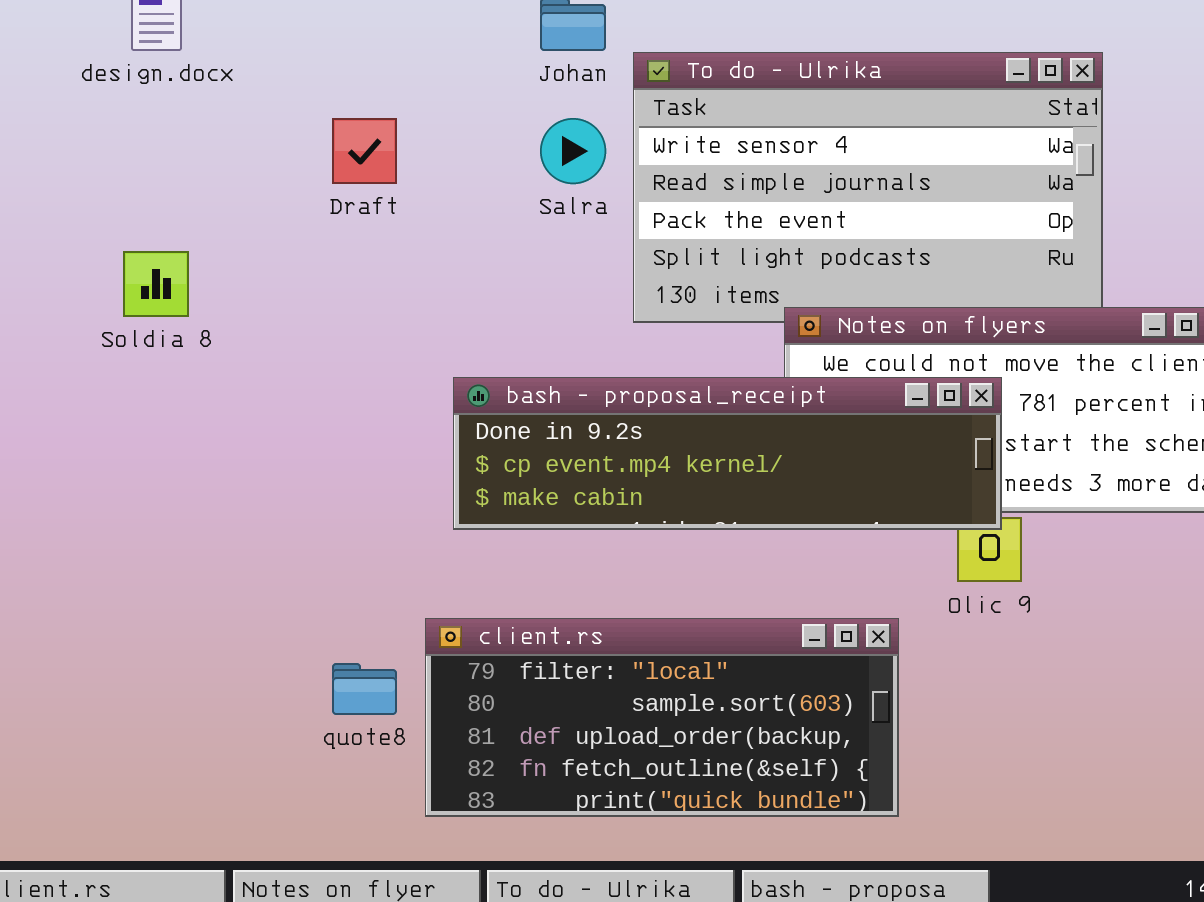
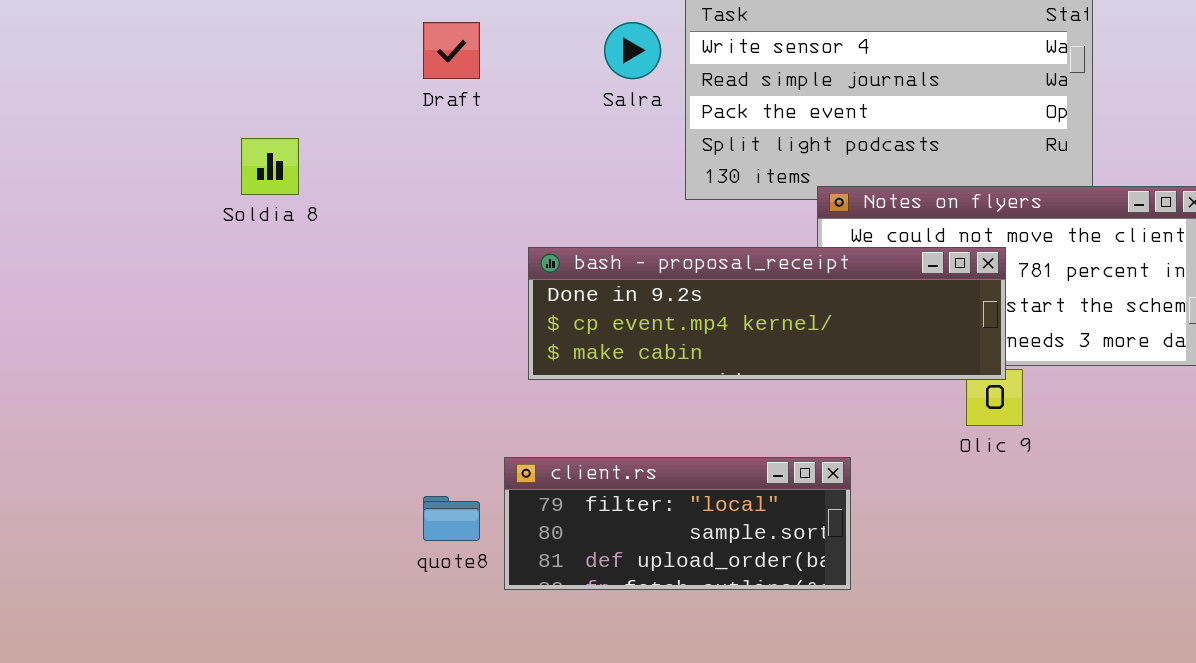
client.rs: [425,618,899,817] -> [504,457,851,590], resized

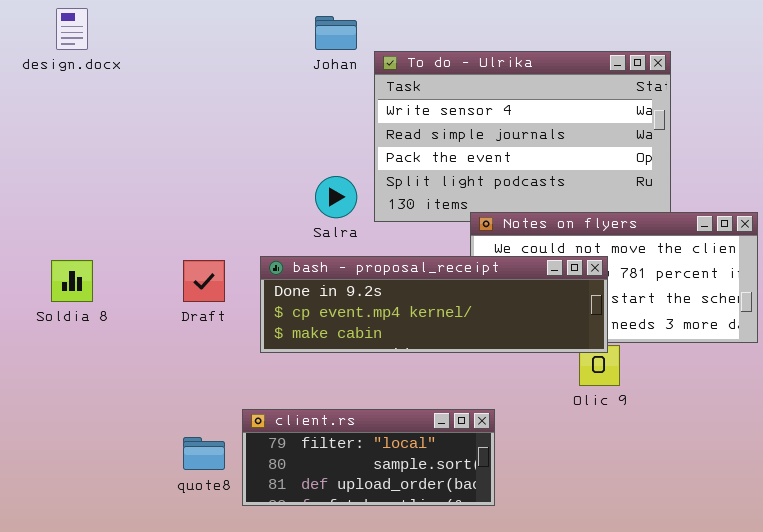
Draft: [423,22,480,79] -> [183,260,225,302], moved
Salra: [604,22,661,79] -> [315,176,357,218], moved
Soldia 8: [241,138,299,195] -> [51,260,93,302], moved

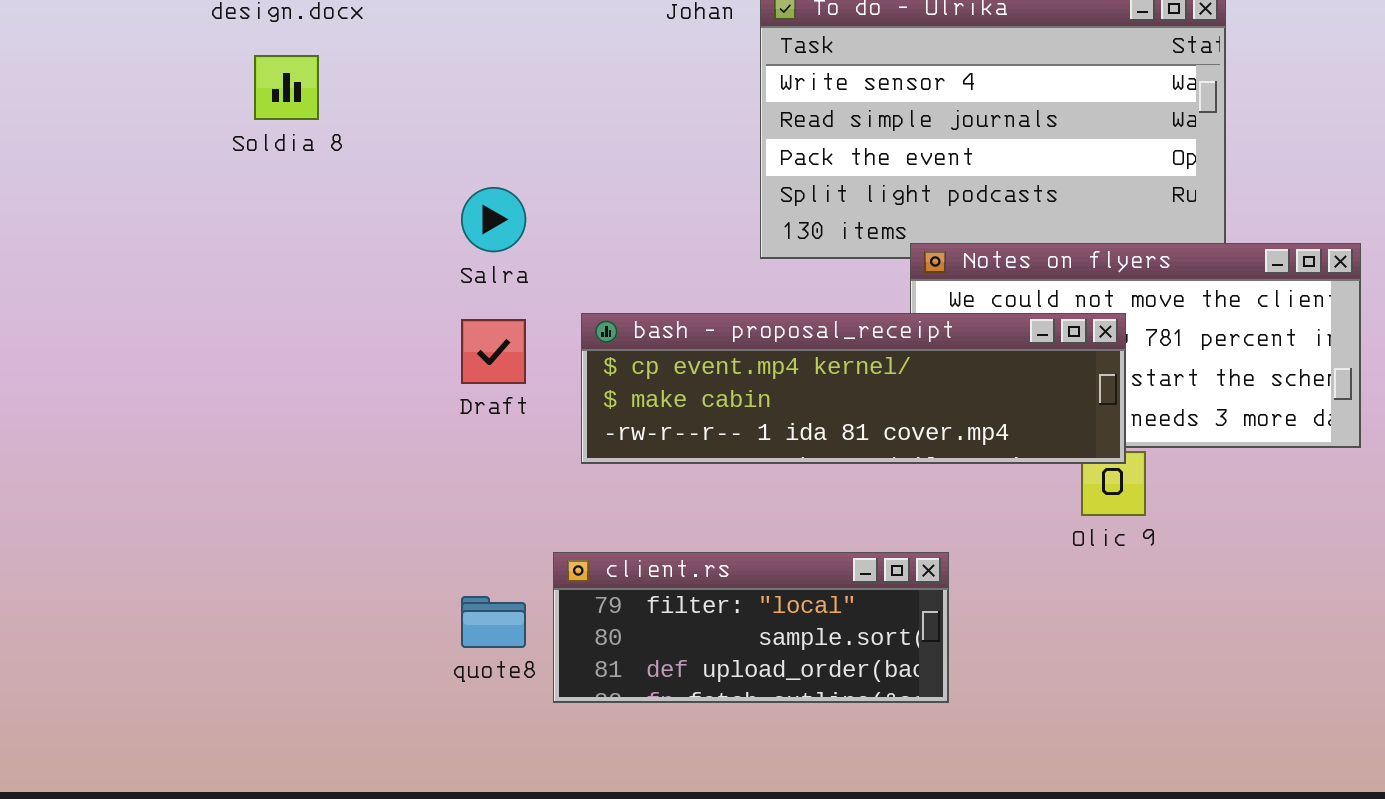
Salra: [315,176,357,218] -> [461,187,526,252], moved
bash - proposal_receipt: [260,256,608,353] -> [581,313,1126,464], scrolled down 1 row
Soldia 8: [51,260,93,302] -> [254,55,319,120], moved

